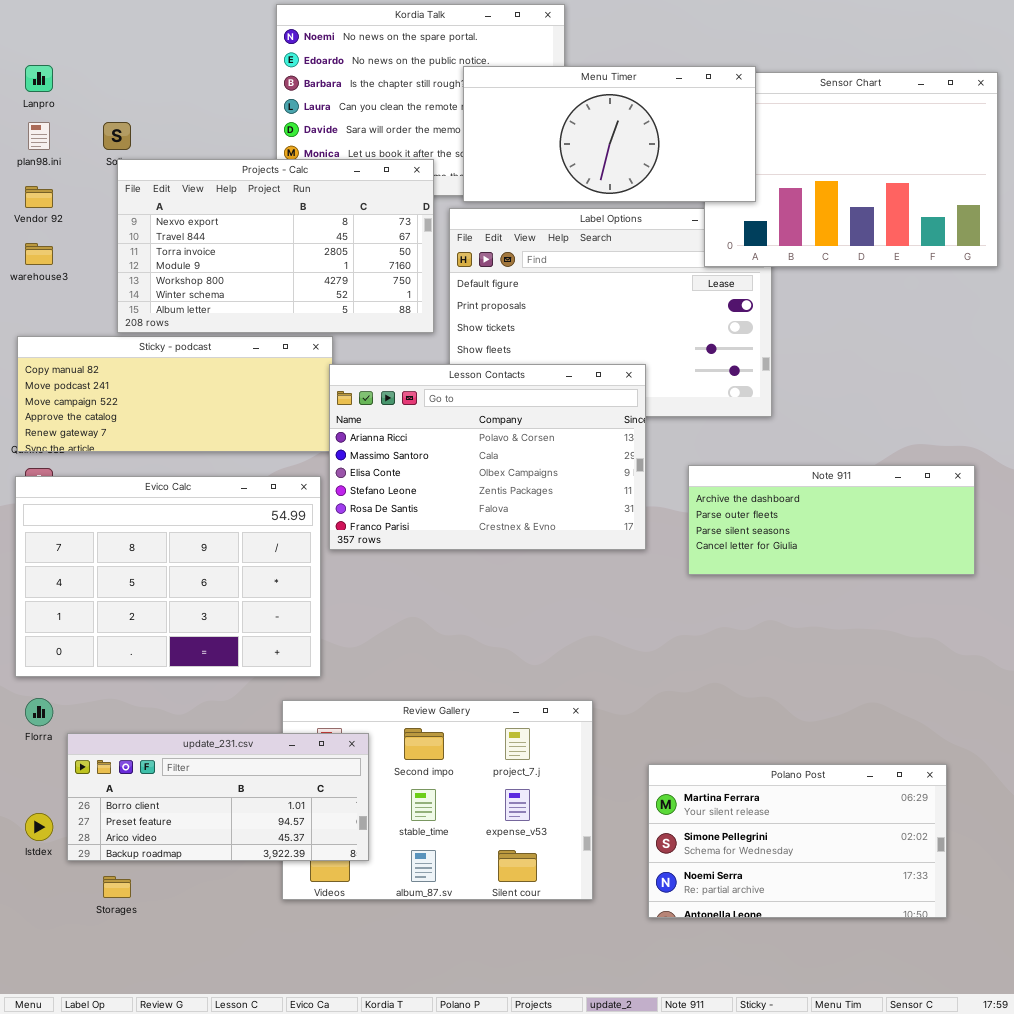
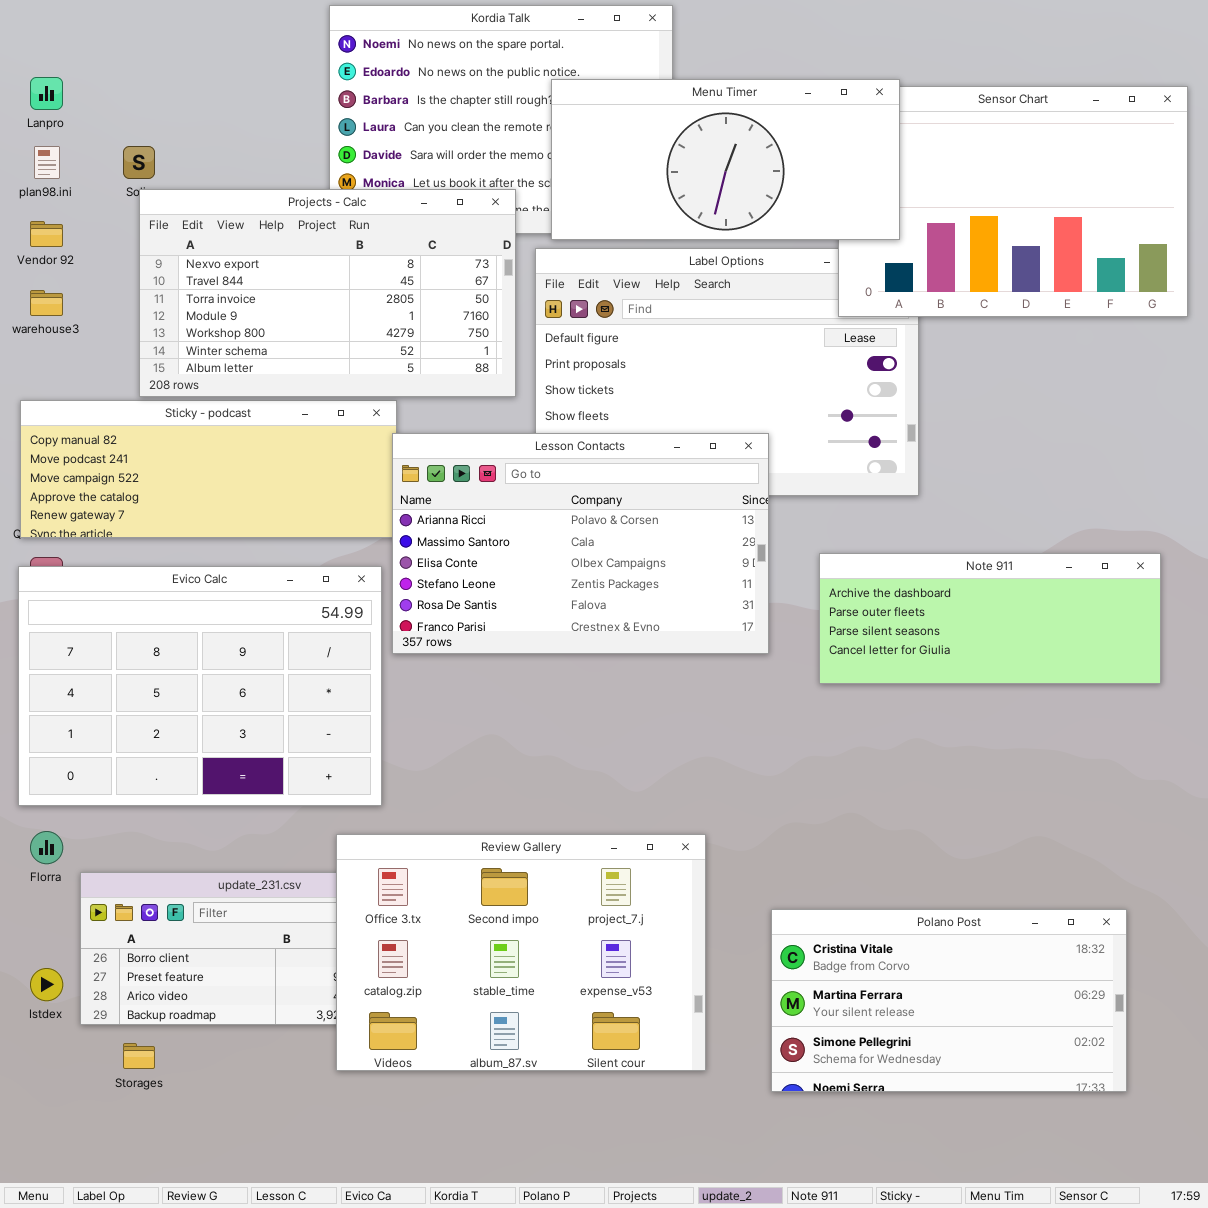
Review Gallery: [282,700,593,900] -> [336,834,706,1071], raised
Polano Post: [648,764,947,918] -> [771,909,1127,1092], scrolled up 1 row

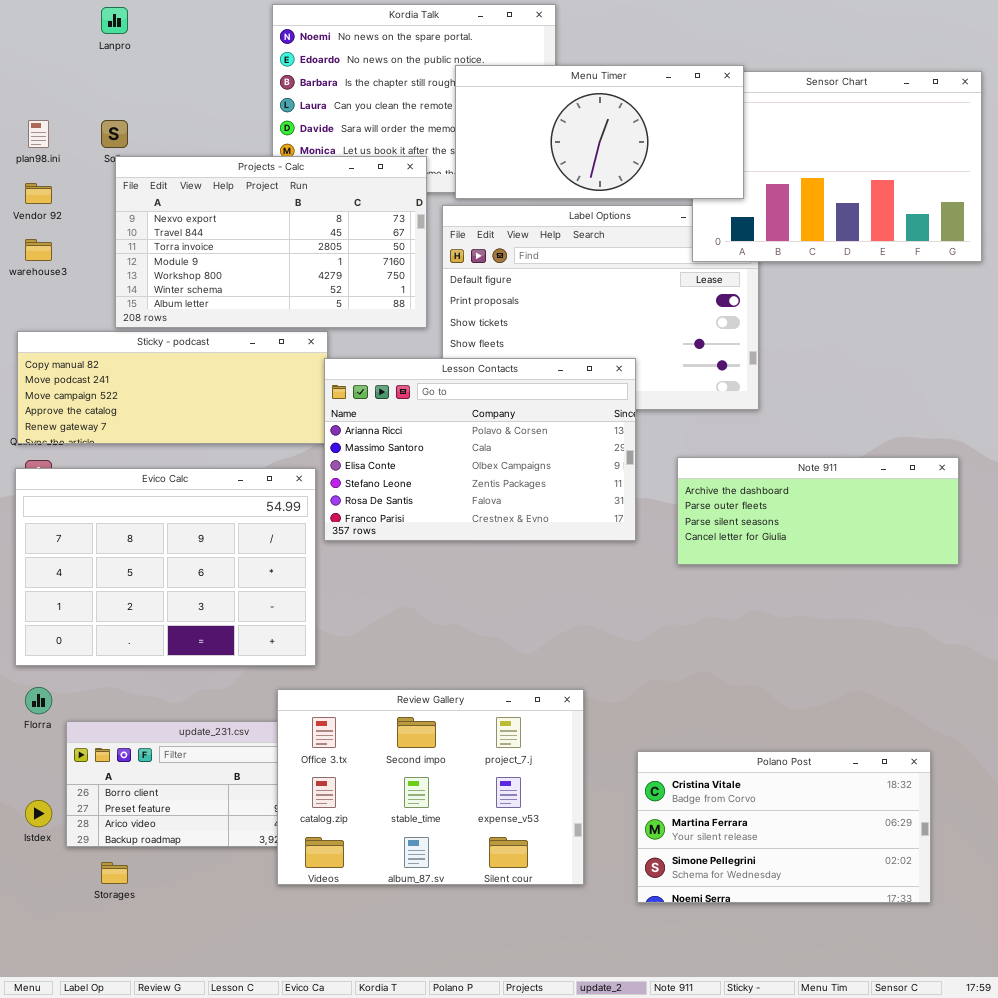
Lanpro: [30,77,63,110] -> [101,7,128,34], moved

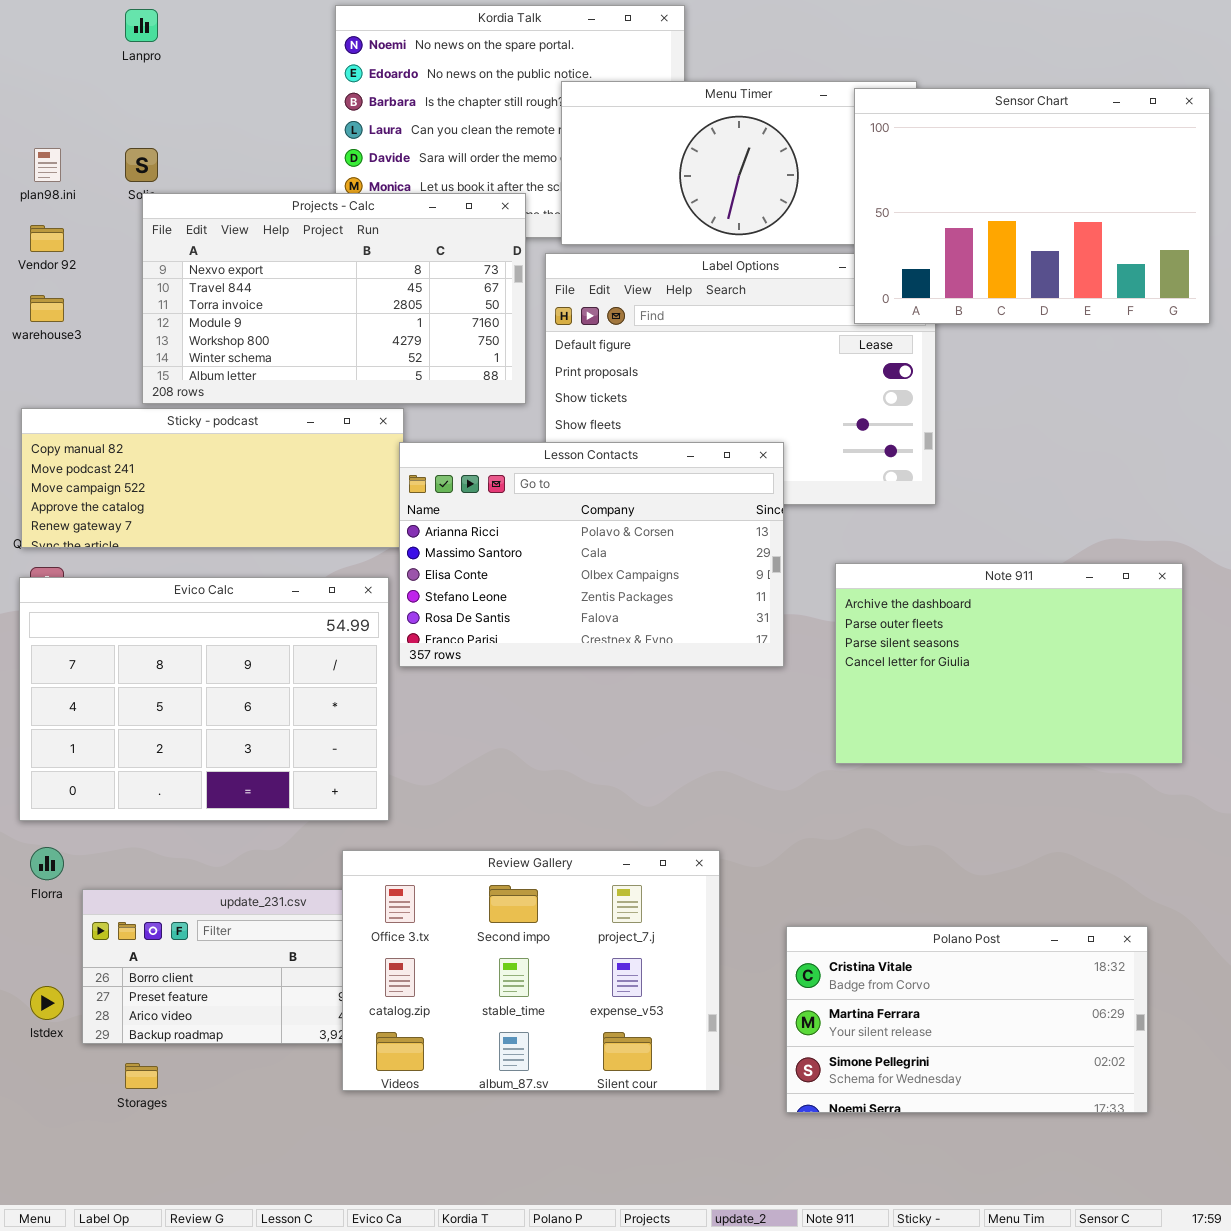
Sensor Chart: [692,71,982,262] -> [854,88,1210,324], raised
Note 911: [677,457,959,565] -> [835,563,1183,764], resized

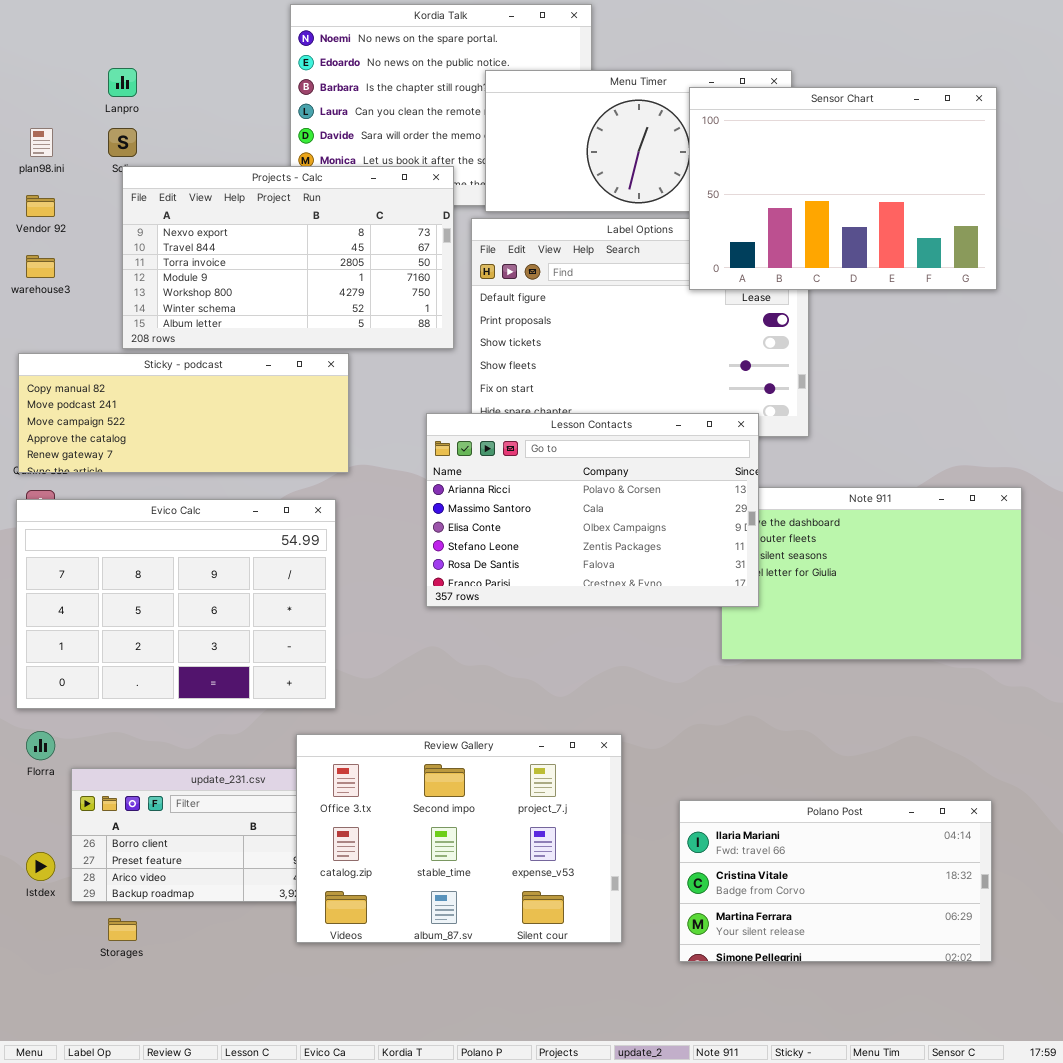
Lanpro: [125,9,158,42] -> [108,68,137,97], moved
Sensor Chart: [854,88,1210,324] -> [689,87,997,290], moved
Lesson Contacts: [399,442,784,667] -> [426,413,759,607], moved
Polano Post: [786,926,1148,1113] -> [679,800,992,962], scrolled up 1 row

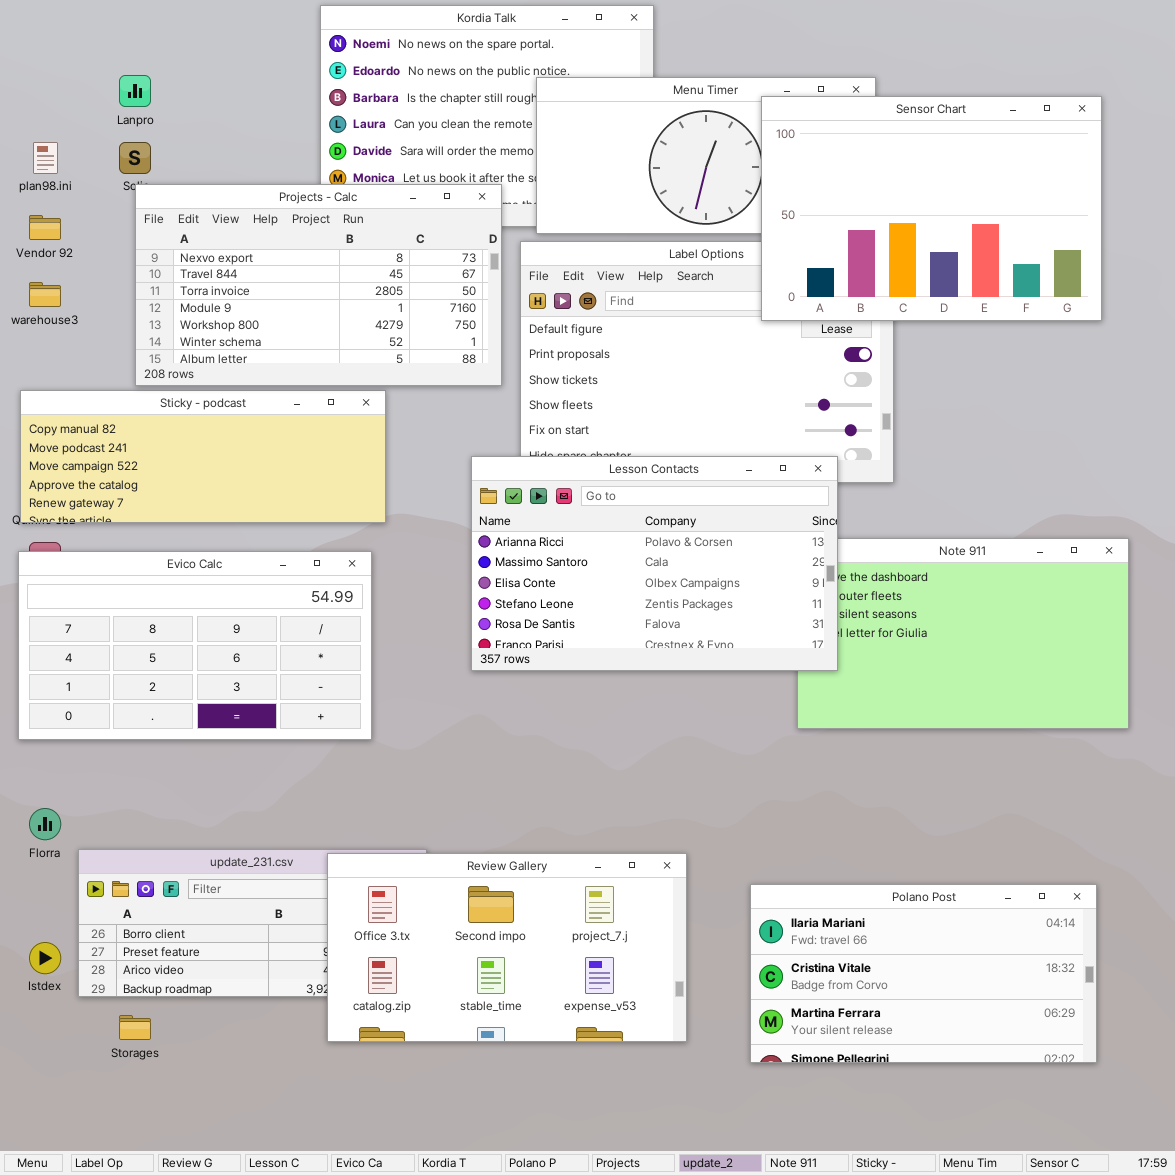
Evico Calc: [16,499,336,709] -> [18,551,372,740], resized
Review Gallery: [296,734,622,943] -> [327,853,687,1042], resized

